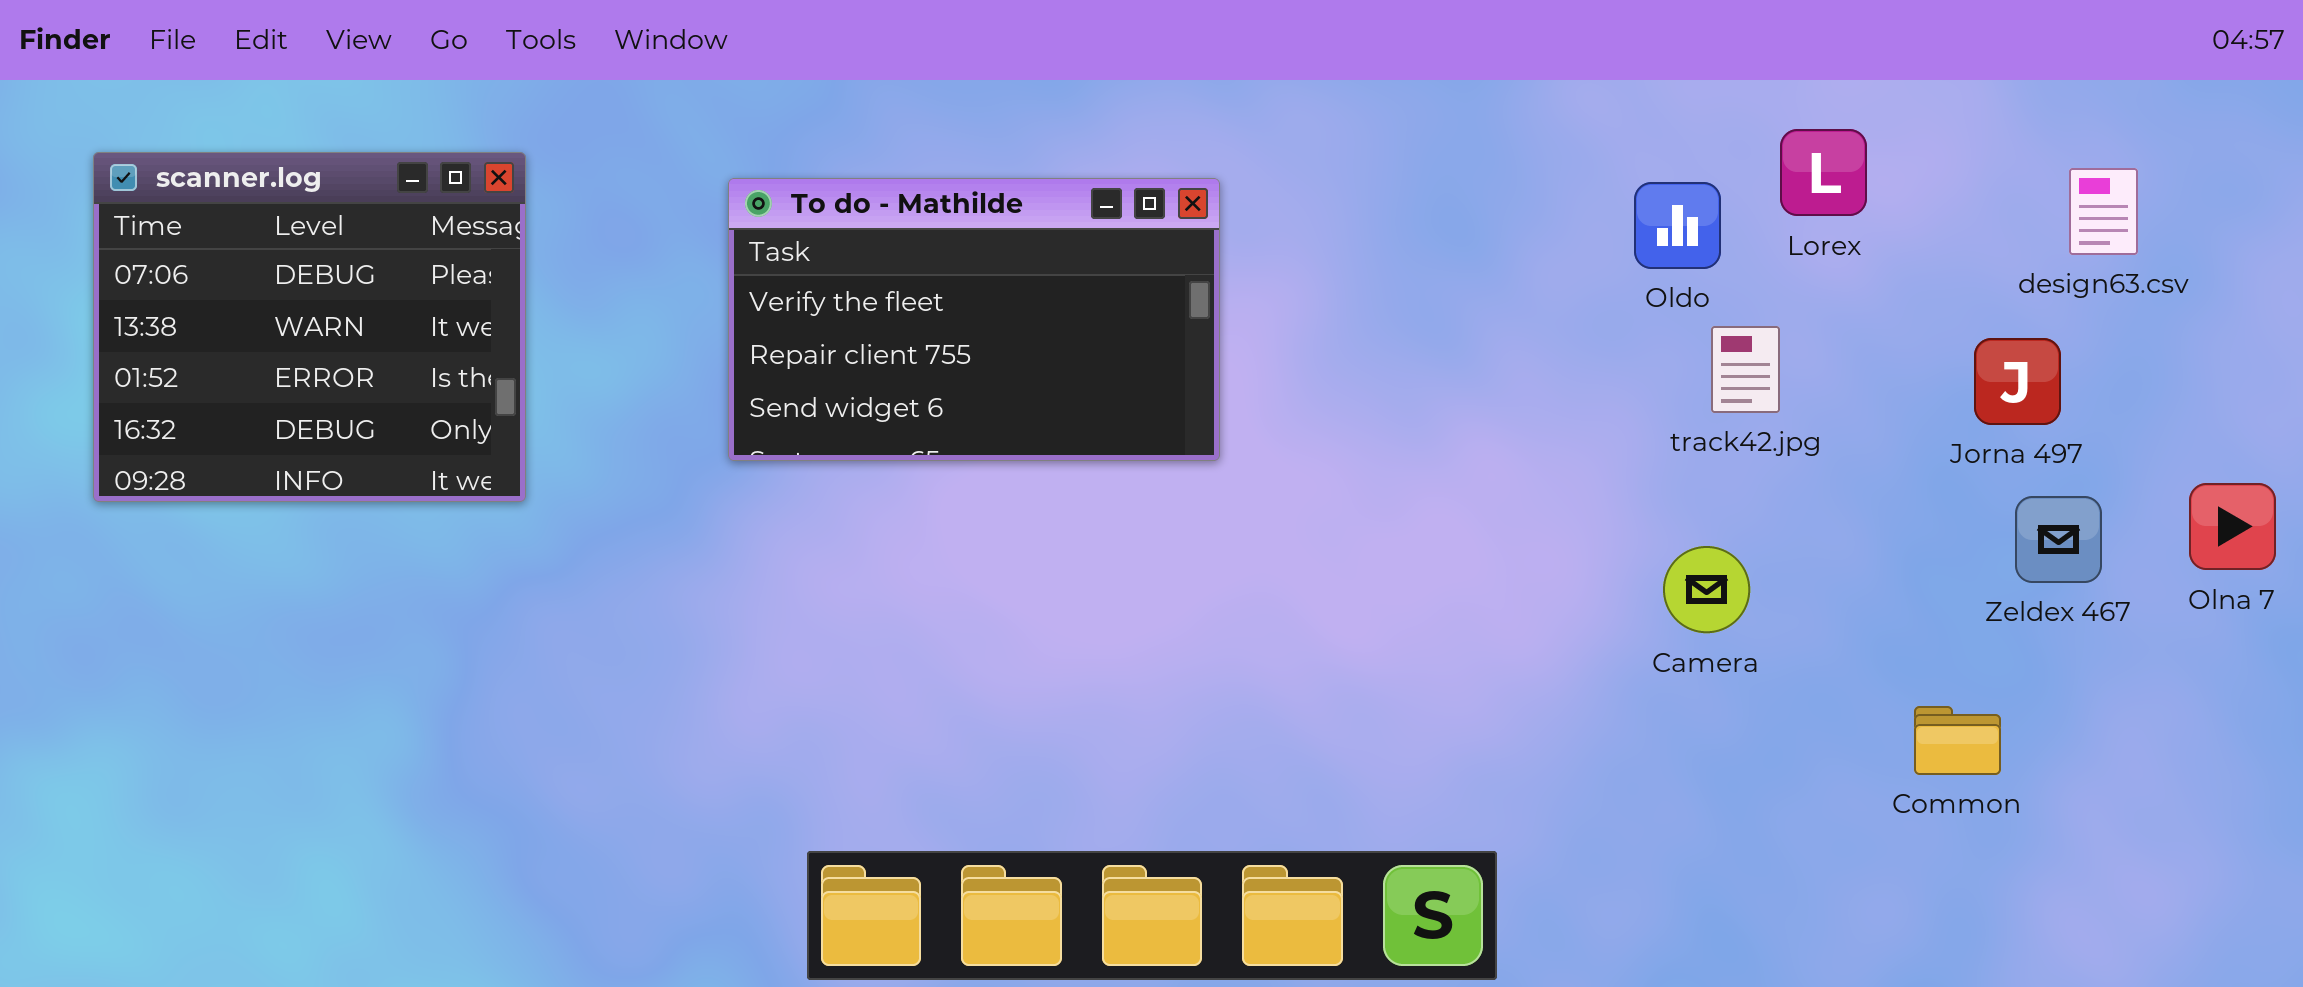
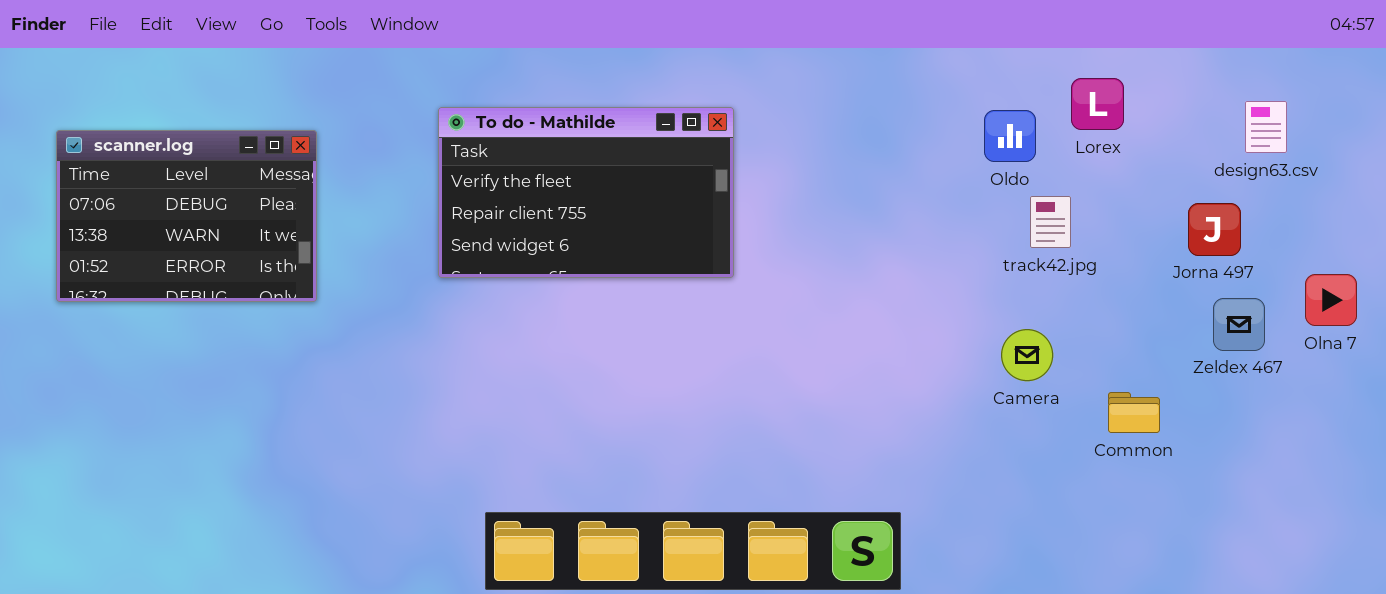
scanner.log: [93,152,526,502] -> [56,130,317,302], resized
Olna 7: [2189,483,2276,570] -> [1305,274,1357,326], moved
Common: [1914,706,2001,775] -> [1108,392,1160,433], moved

